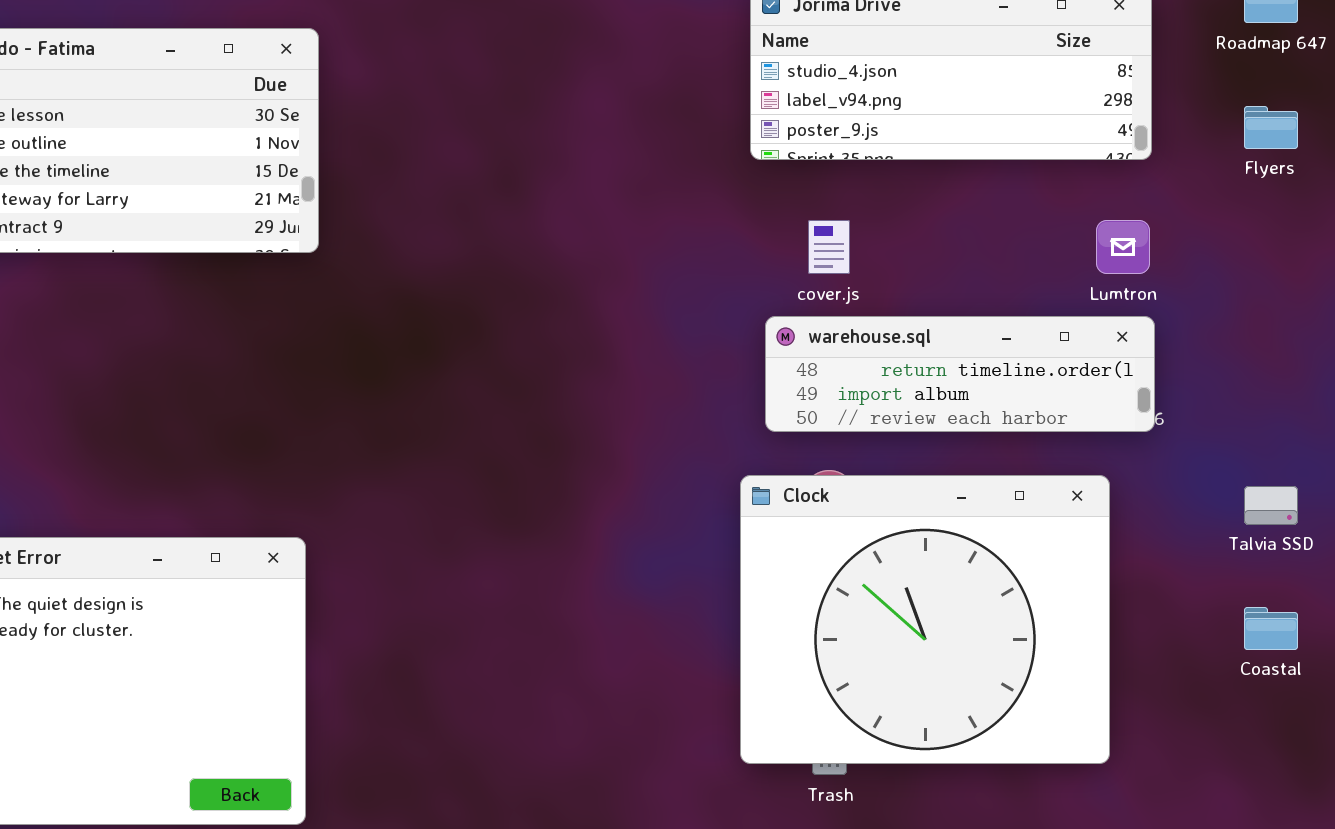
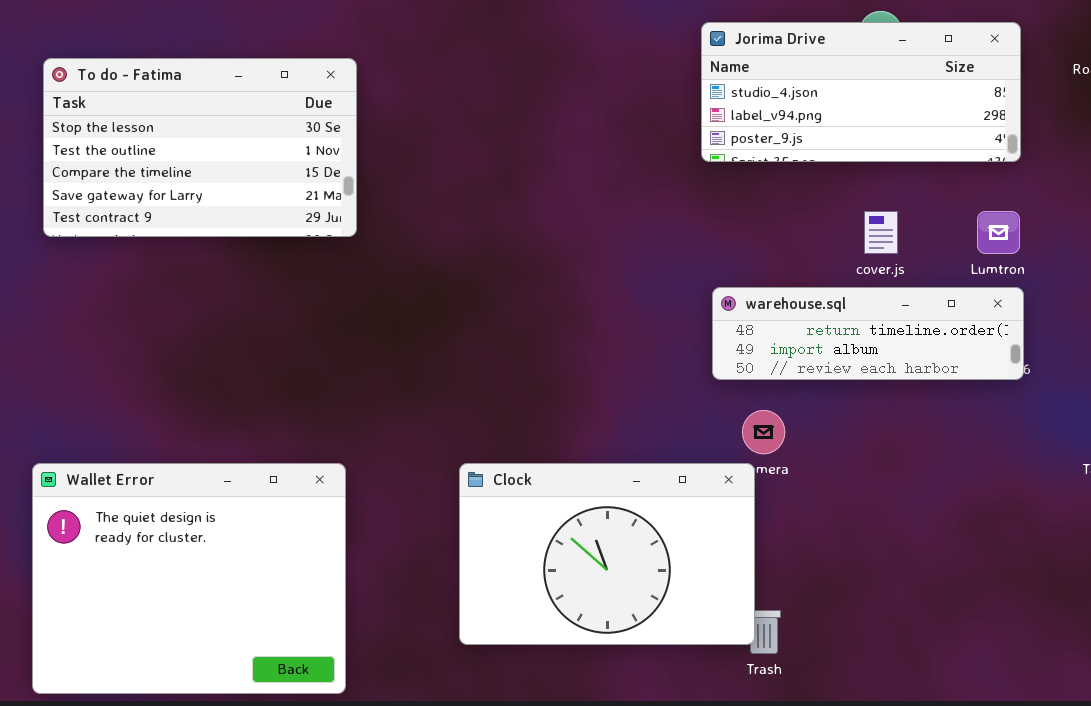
cover.js: [808,220,850,274] -> [864,211,898,254], moved
Clock: [740,475,1110,764] -> [459,463,755,645], moved, resized

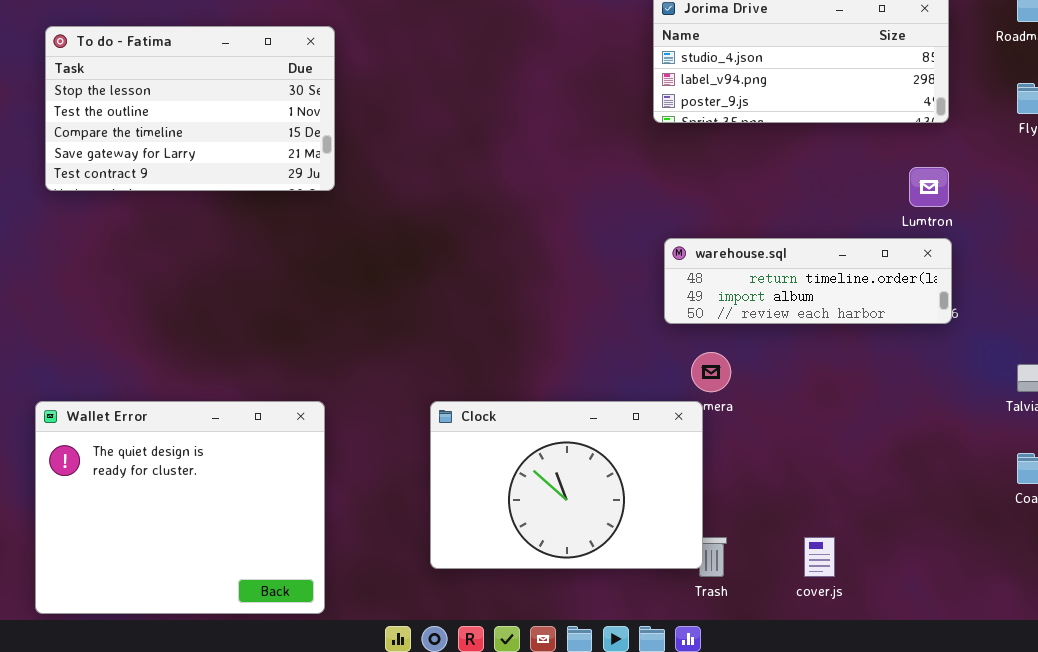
cover.js: [864,211,898,254] -> [804,537,835,577], moved

